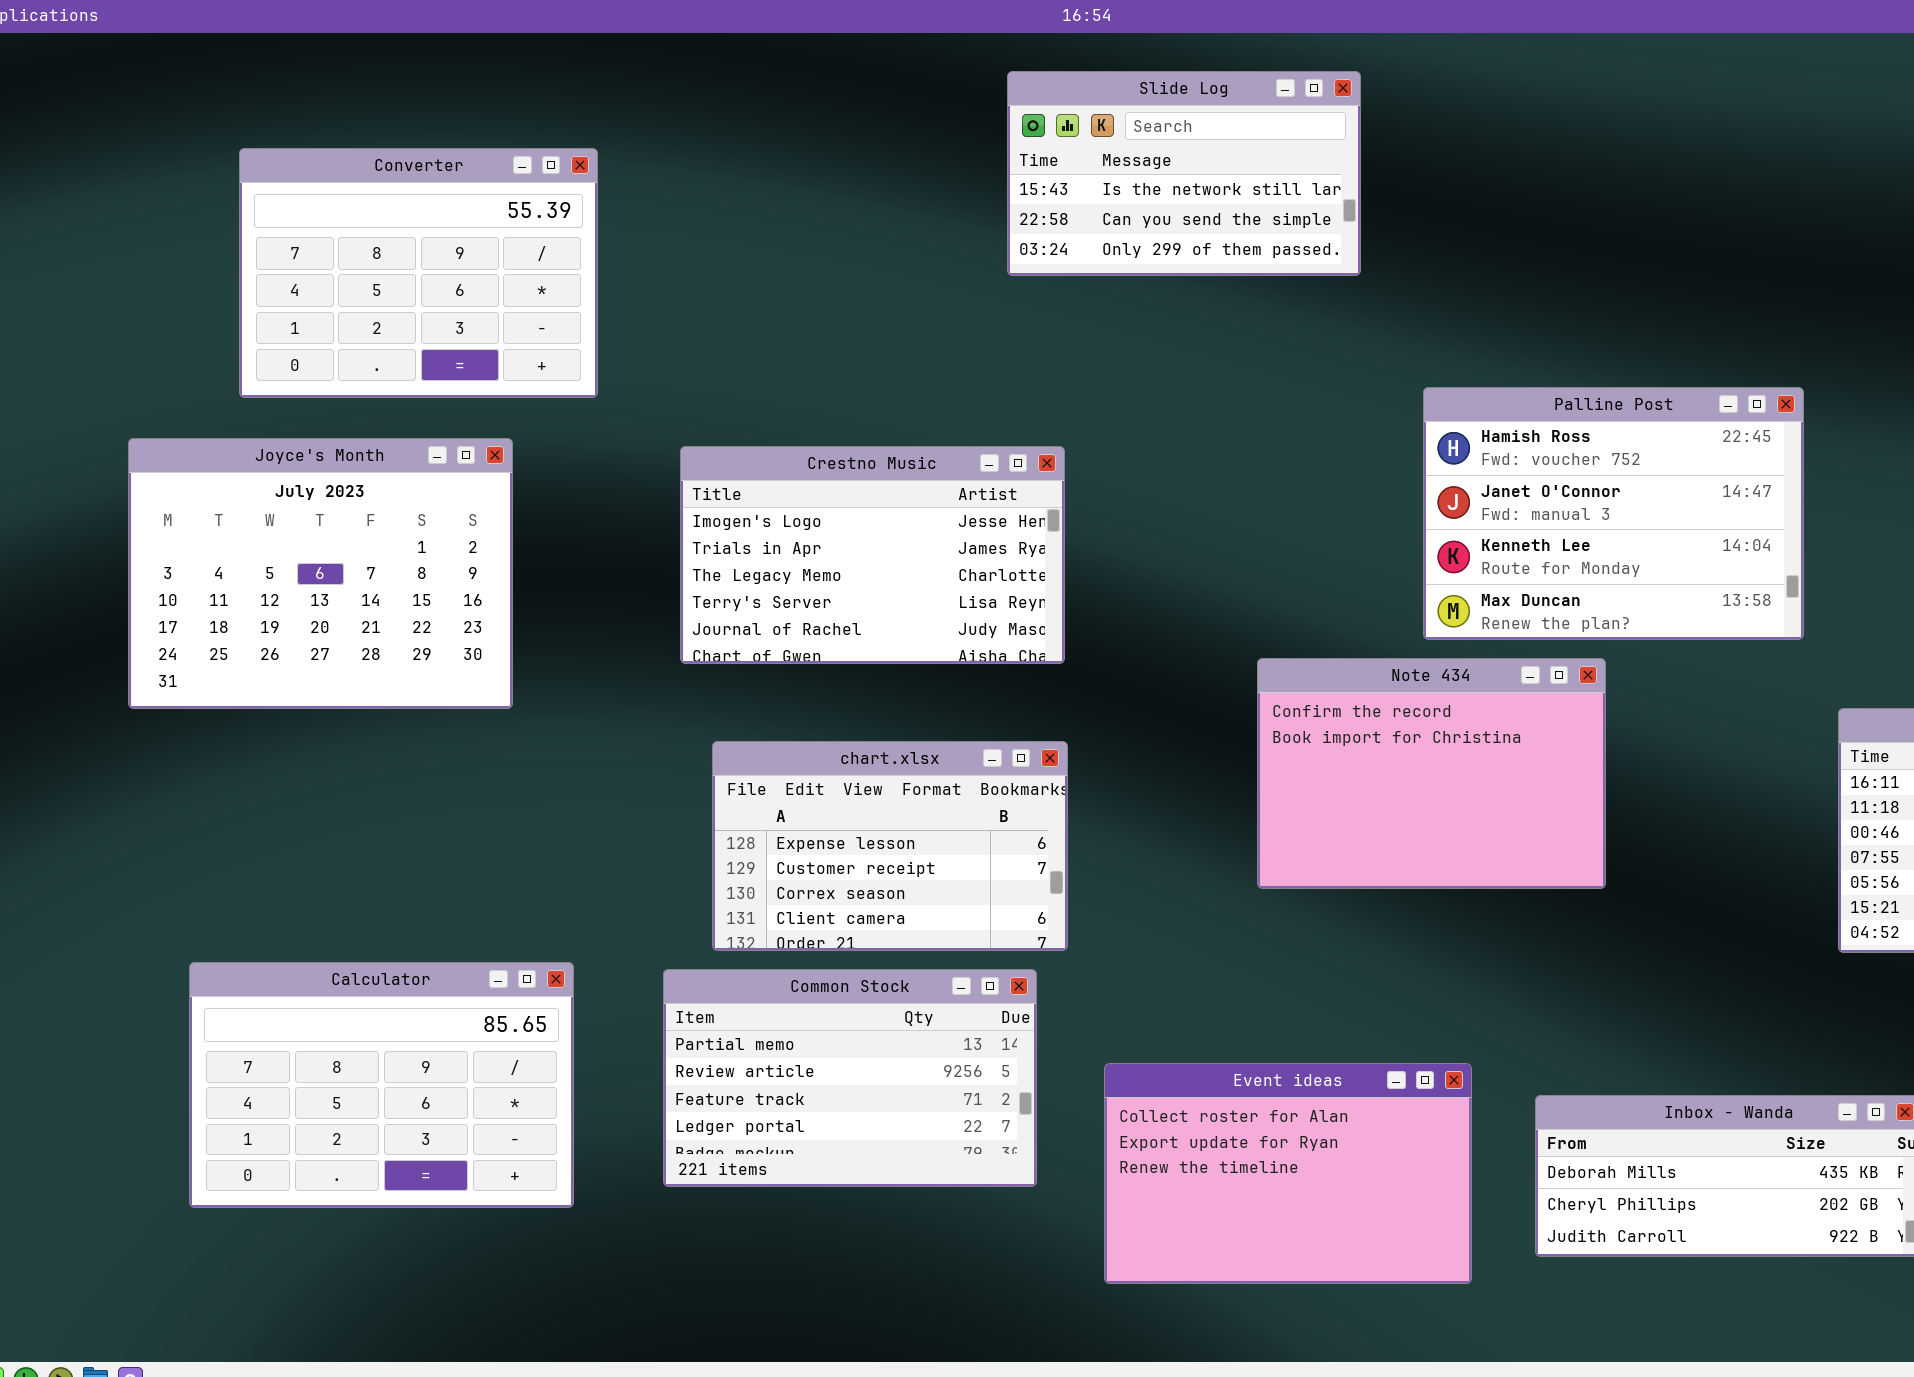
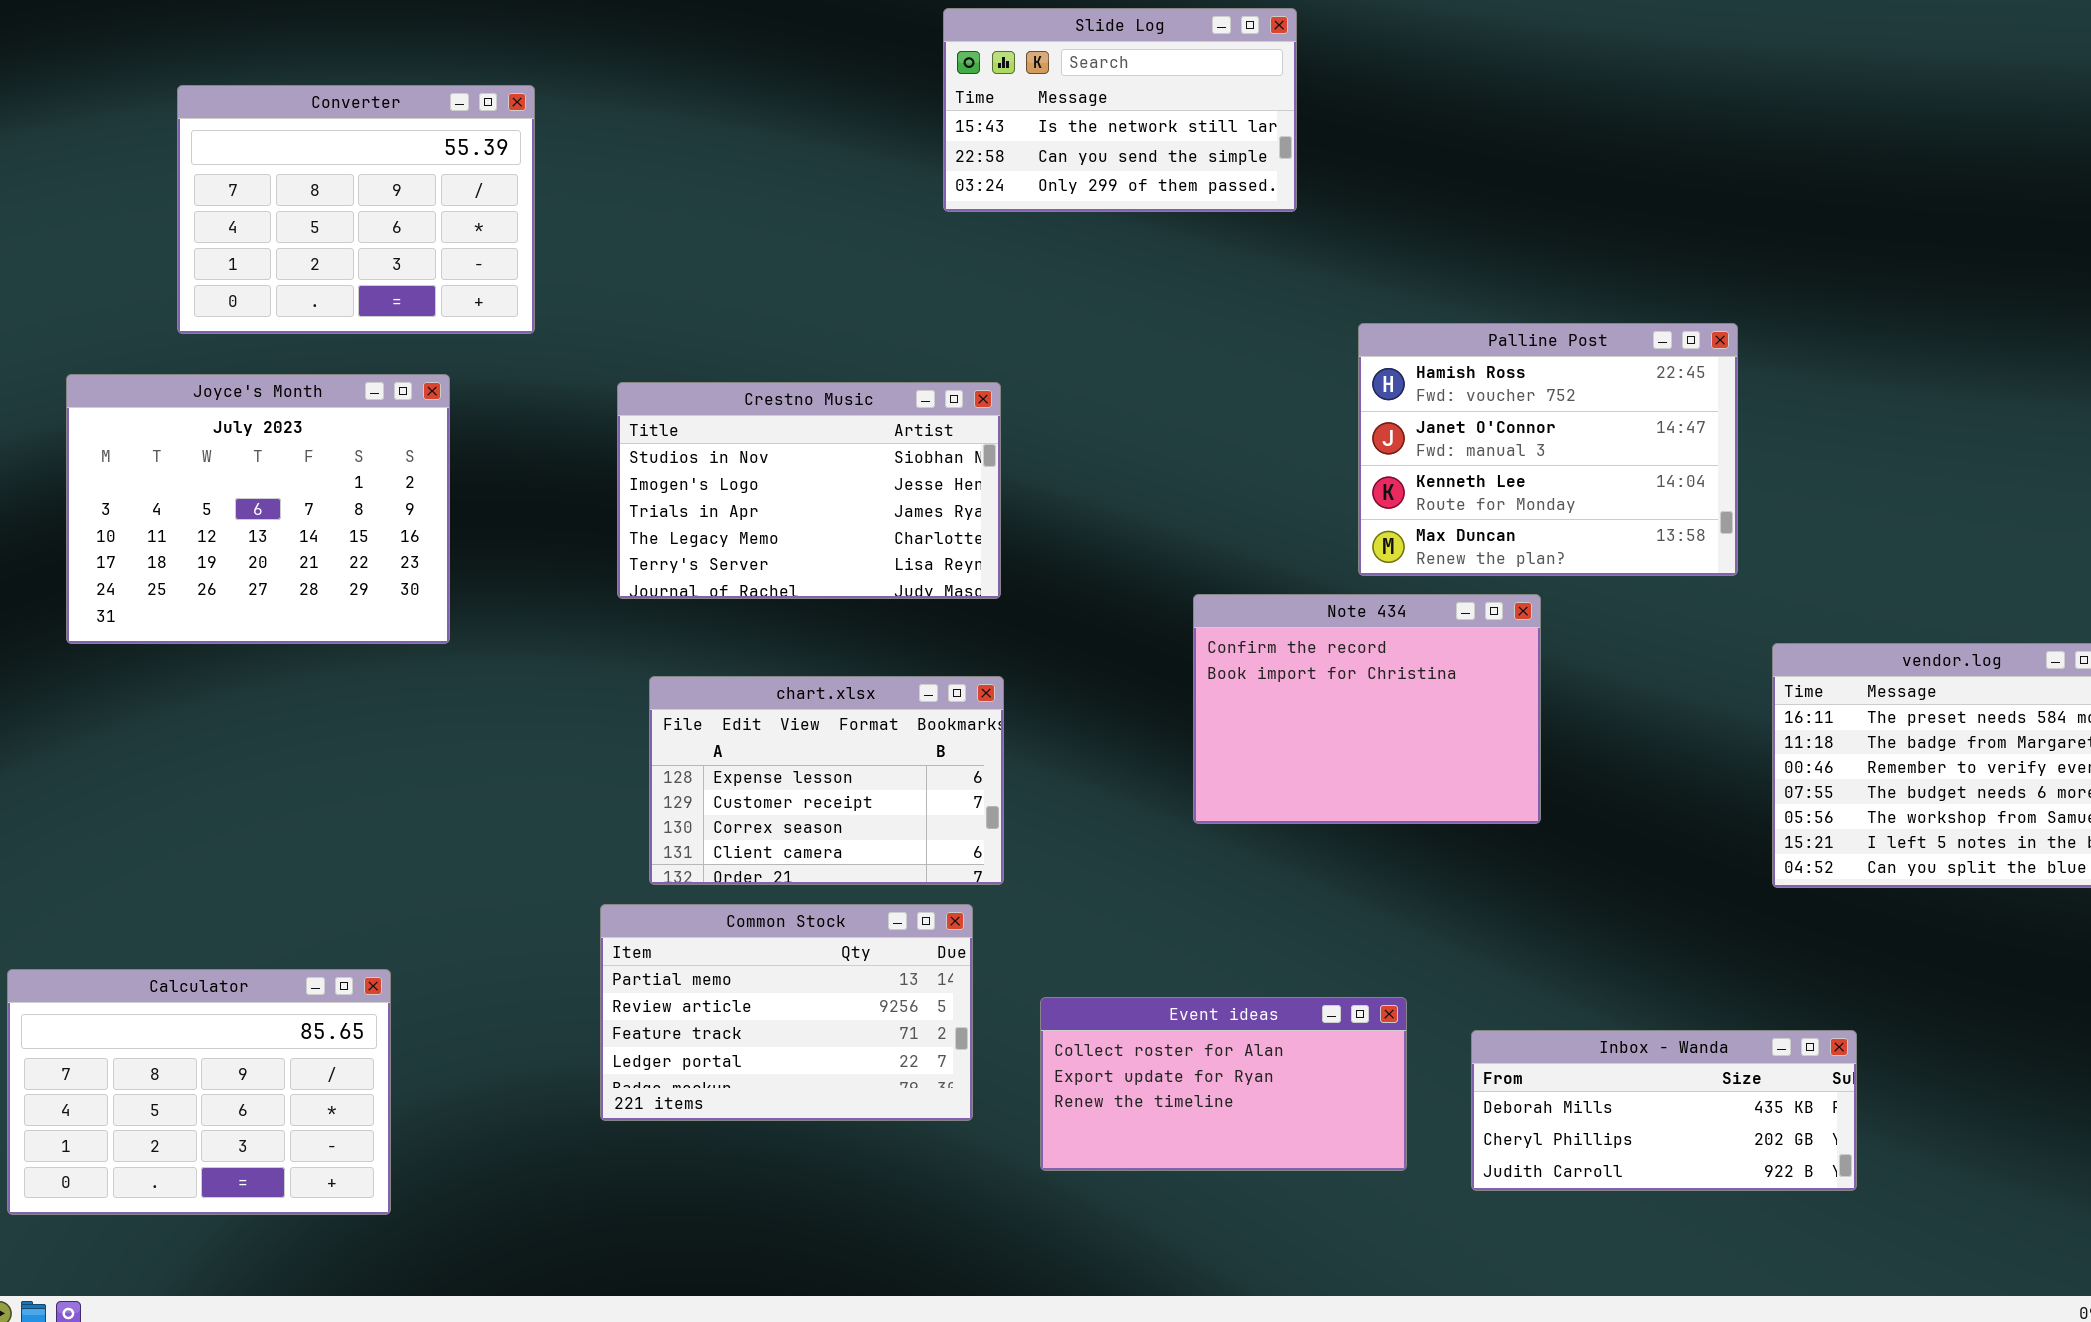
Crestno Music: [680,446,1065,664] -> [617,382,1001,599], scrolled up 1 row
Calculator: [189,962,574,1208] -> [7,969,391,1215], moved
Event ideas: [1104,1063,1472,1284] -> [1040,997,1407,1171], resized

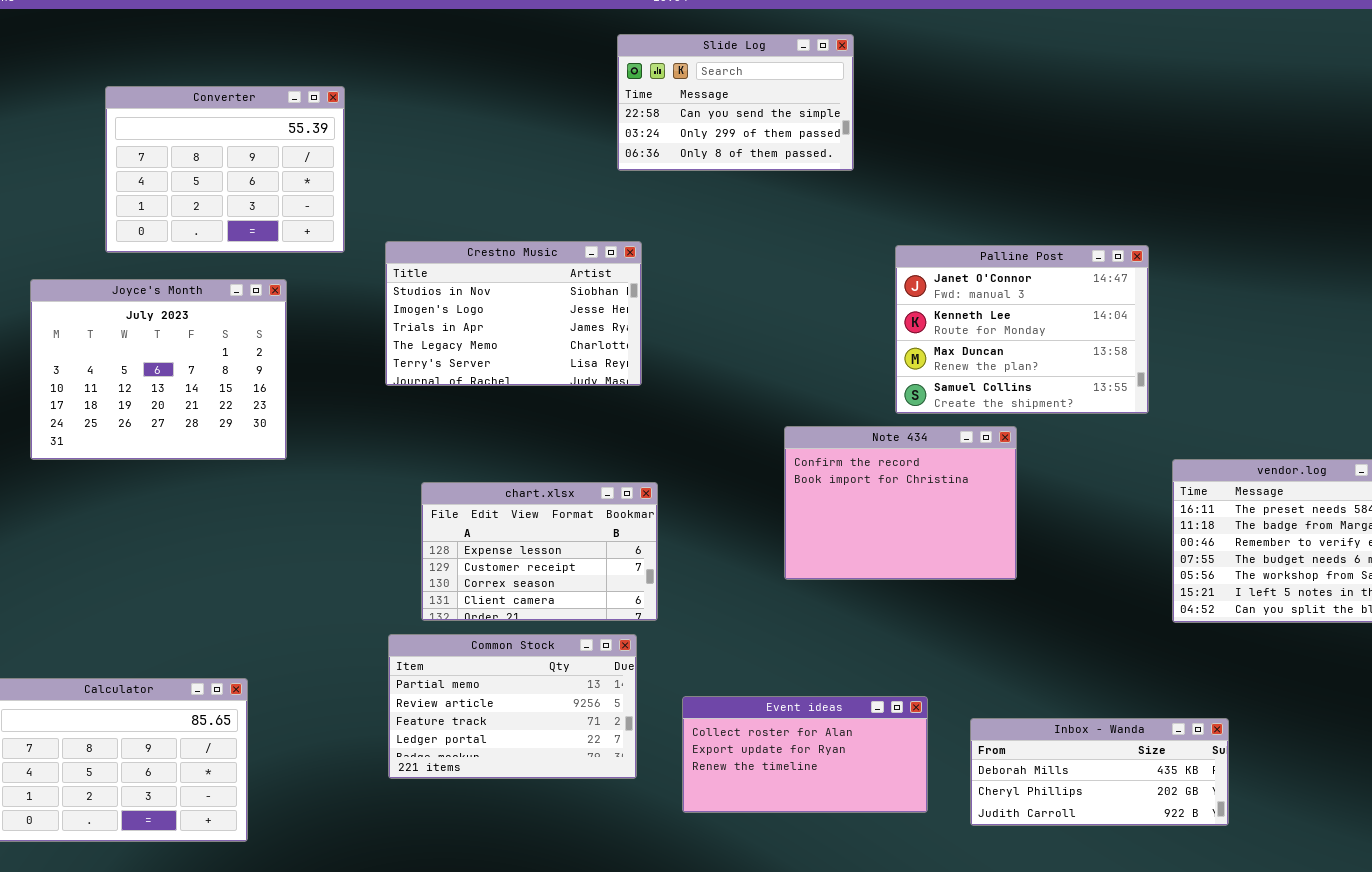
Slide Log: [943,8,1297,212] -> [617,34,854,171], scrolled down 1 row
Palline Post: [1358,323,1738,576] -> [895,245,1149,414], scrolled down 1 row
Crestno Music: [617,382,1001,599] -> [385,241,642,386], moved

